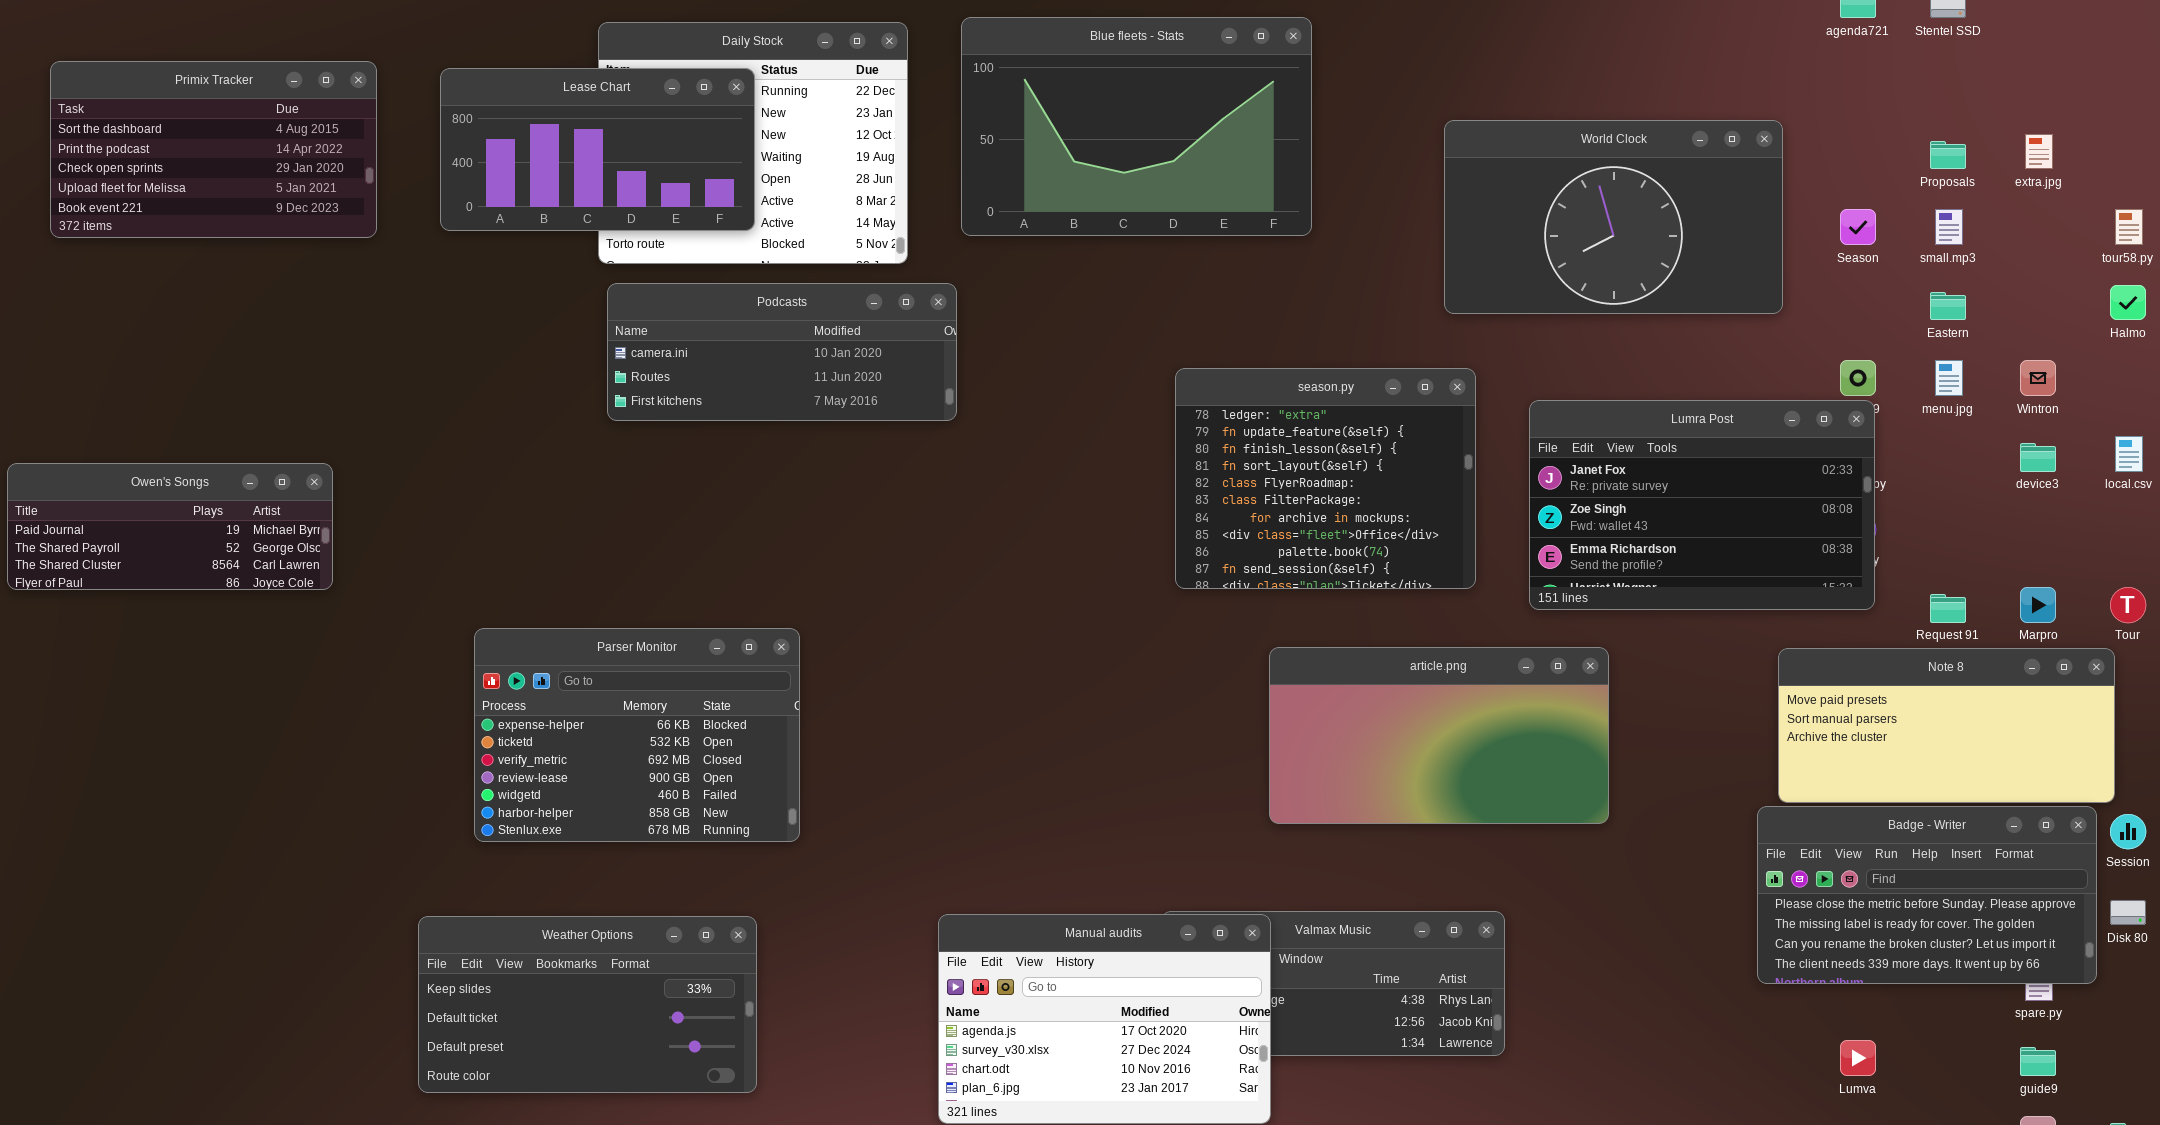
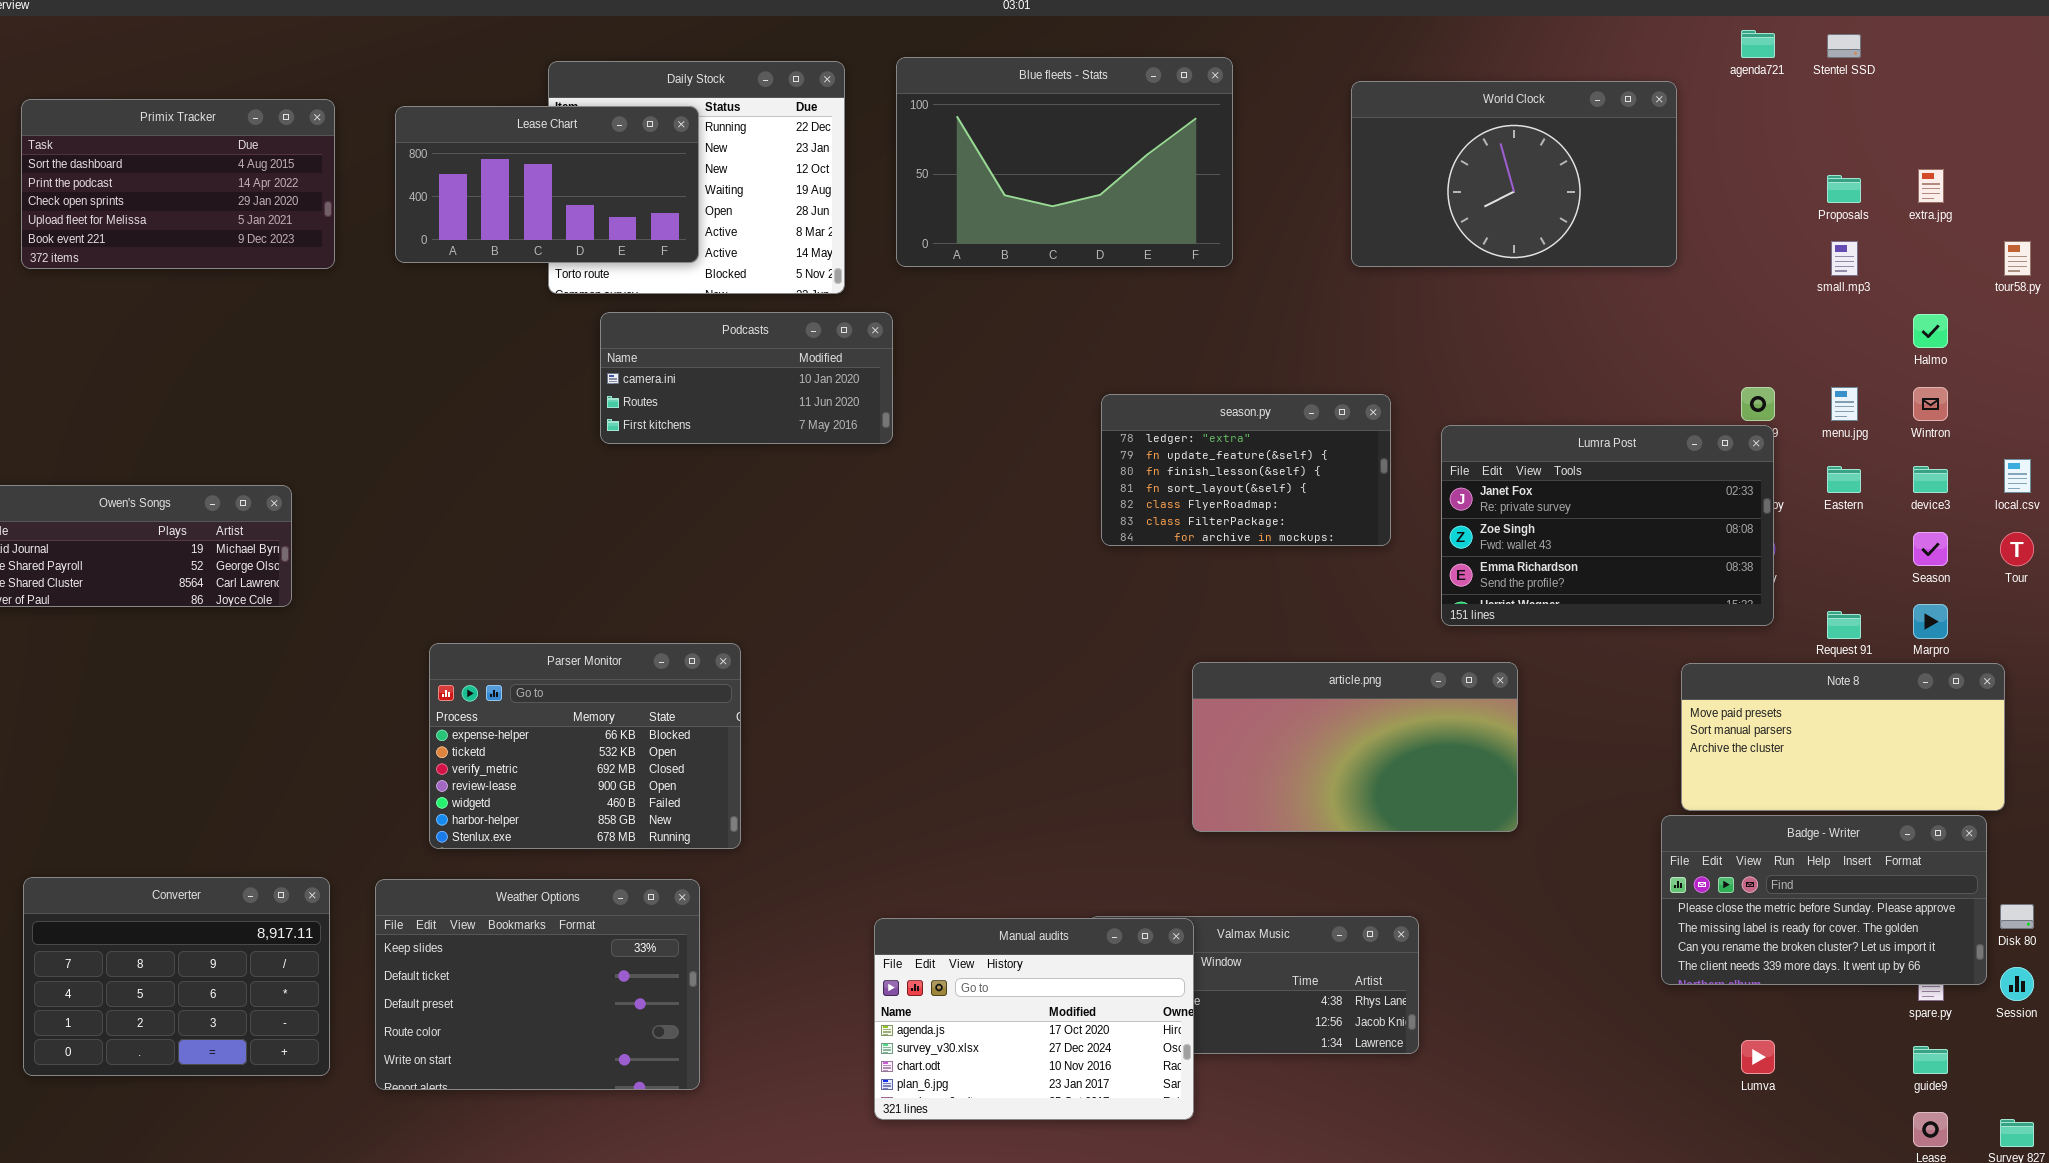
World Clock: [1444,120,1783,314] -> [1351,81,1677,267], moved
Season: [1840,209,1876,245] -> [1913,532,1948,566], moved
Podcasts: [607,283,957,421] -> [600,312,893,444], resized
Halmo: [2110,285,2146,320] -> [1913,314,1948,348], moved
Eastern: [1930,292,1966,320] -> [1827,466,1861,493], moved
season.py: [1175,368,1476,589] -> [1101,394,1391,546], resized
Tour: [2110,587,2146,623] -> [2000,532,2034,566], moved
Session: [2110,814,2146,849] -> [2000,967,2034,1001], moved
Converter: none -> [23,877,330,1076], opened
Weather Options: [418,916,757,1093] -> [375,879,700,1090], resized

